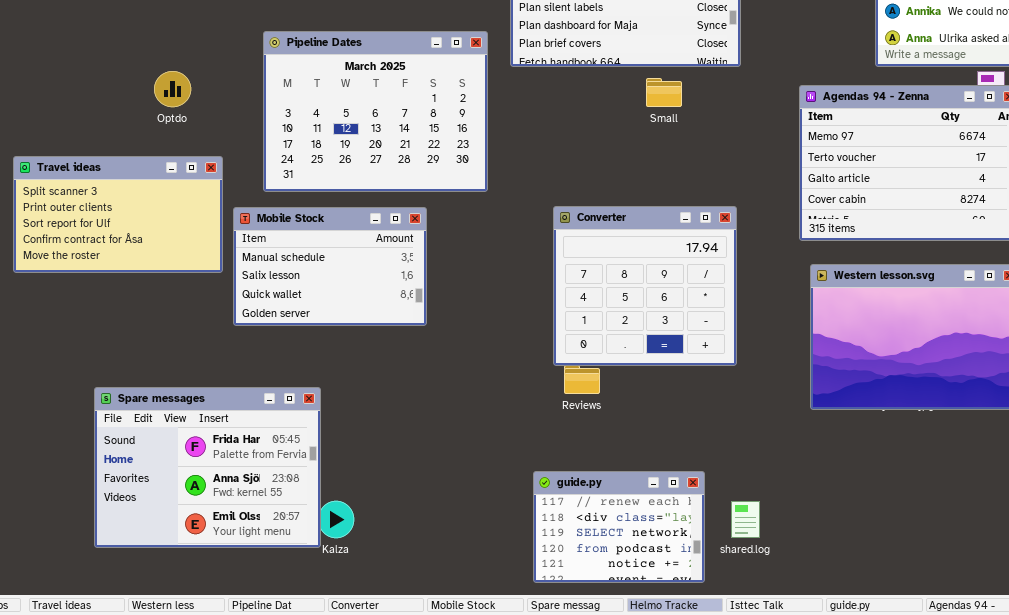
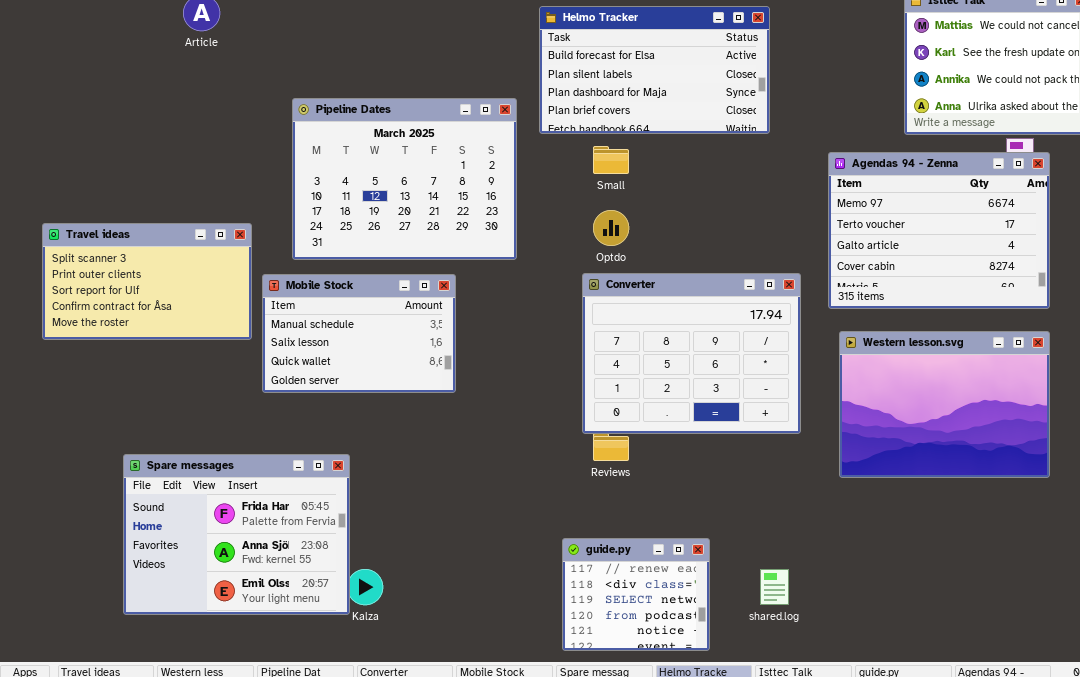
Optdo: [154,71,191,107] -> [593,210,629,246], moved
Small: [646,78,682,107] -> [593,146,629,174], moved
Converter: [553,206,737,366] -> [582,273,801,434], resized
guide.py: [533,471,705,583] -> [562,538,710,651], resized

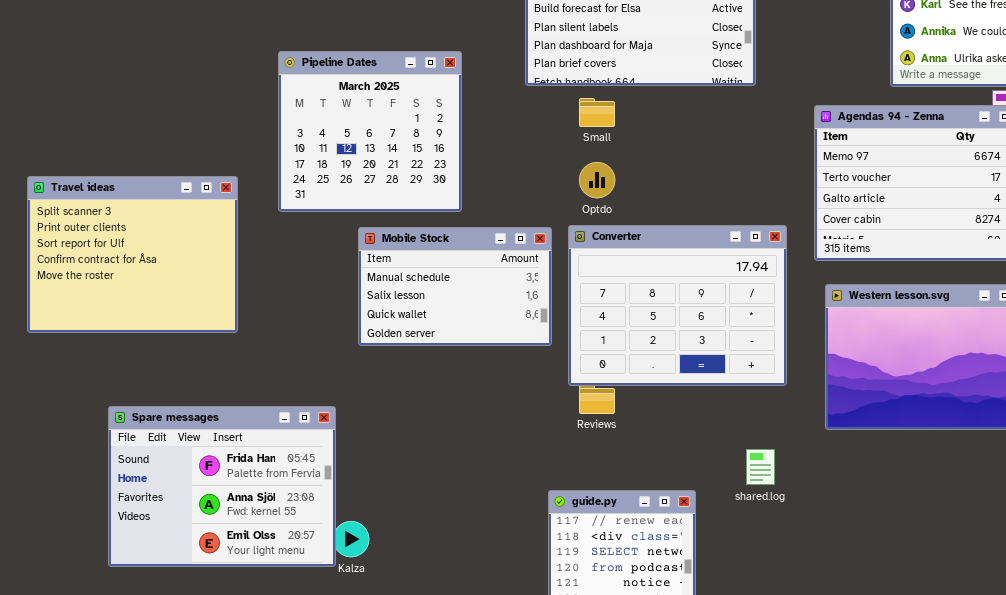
Pipeline Dates: [292,98,517,260] -> [278,51,462,212], resized
Travel ideas: [42,223,252,340] -> [27,176,238,333], resized
Mobile Stock: [262,274,456,393] -> [358,227,552,346], moved
shared.log: [760,569,789,605] -> [746,449,775,485], moved

